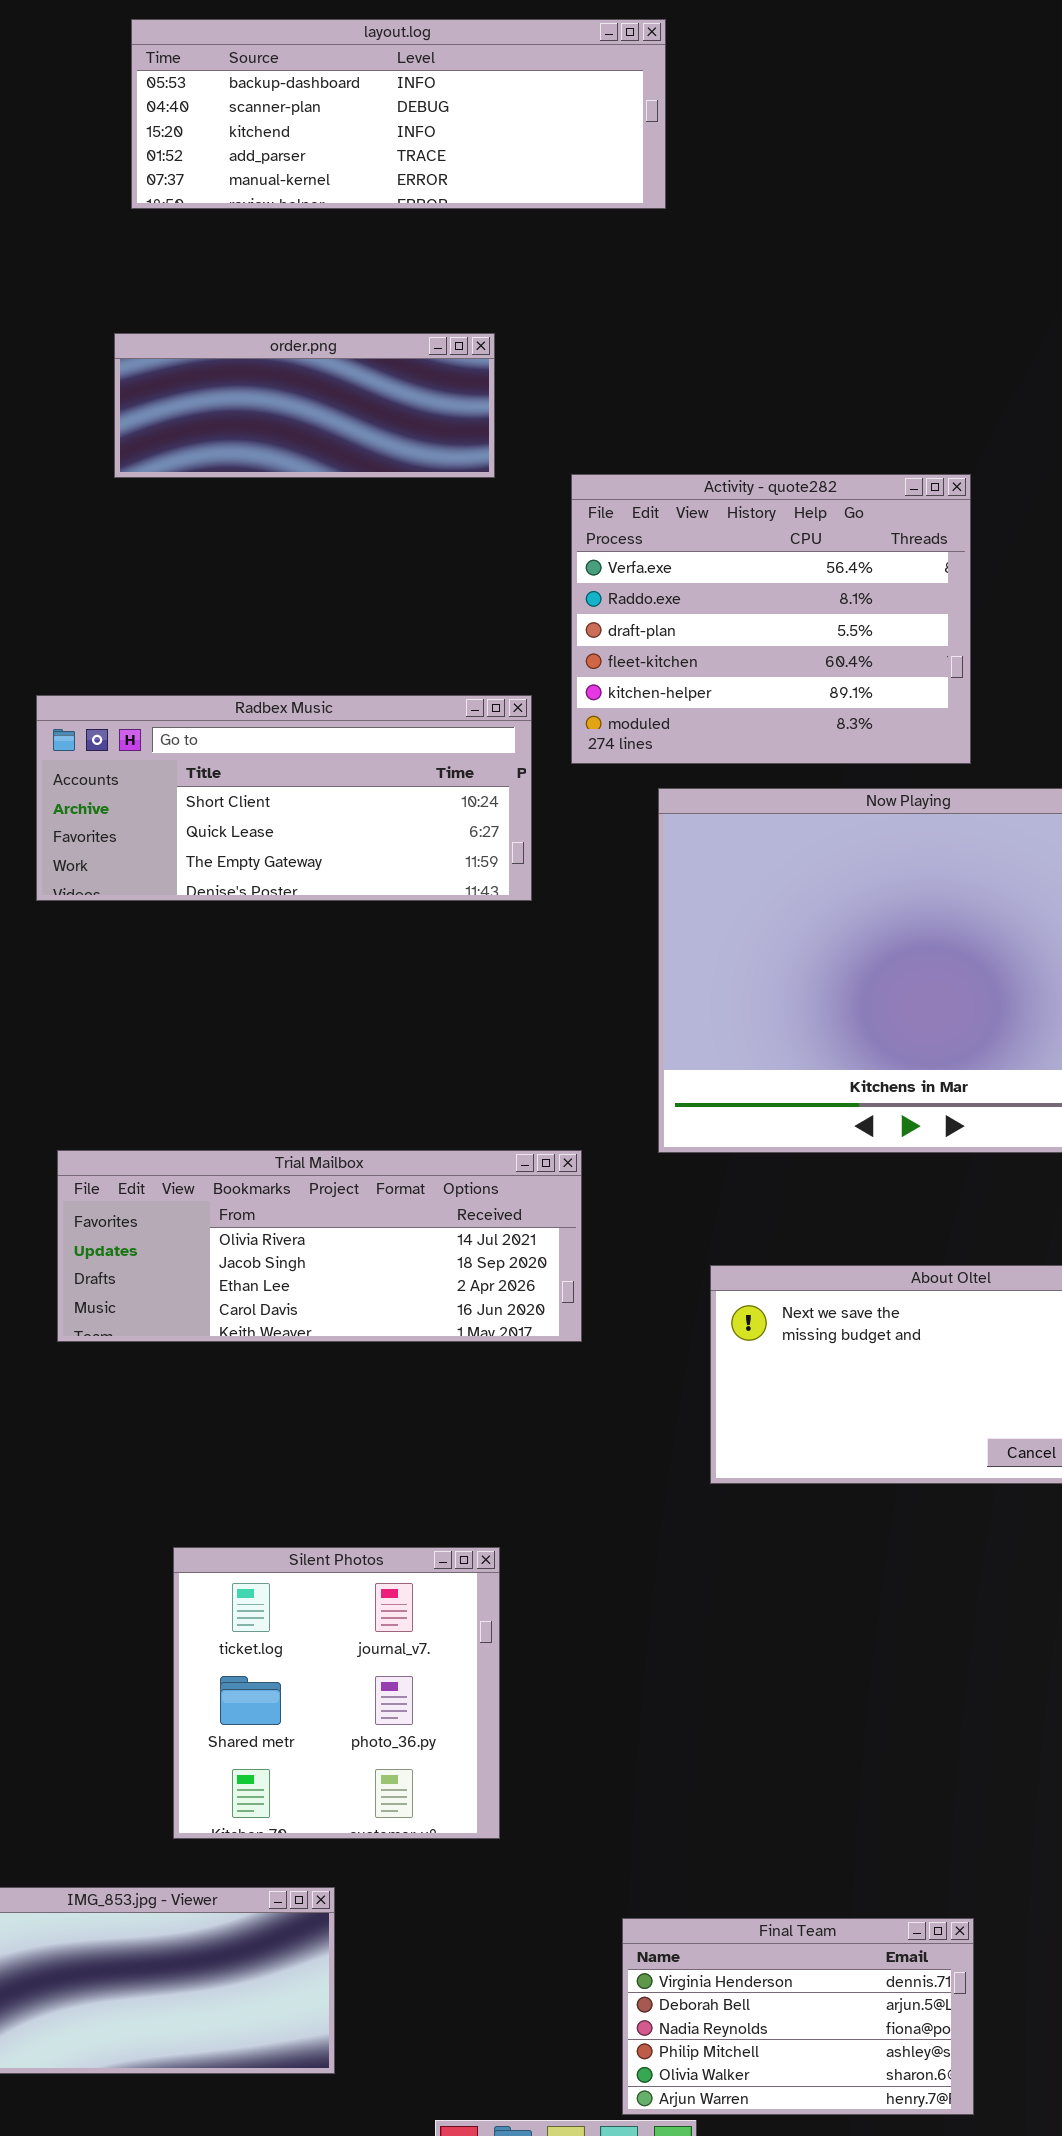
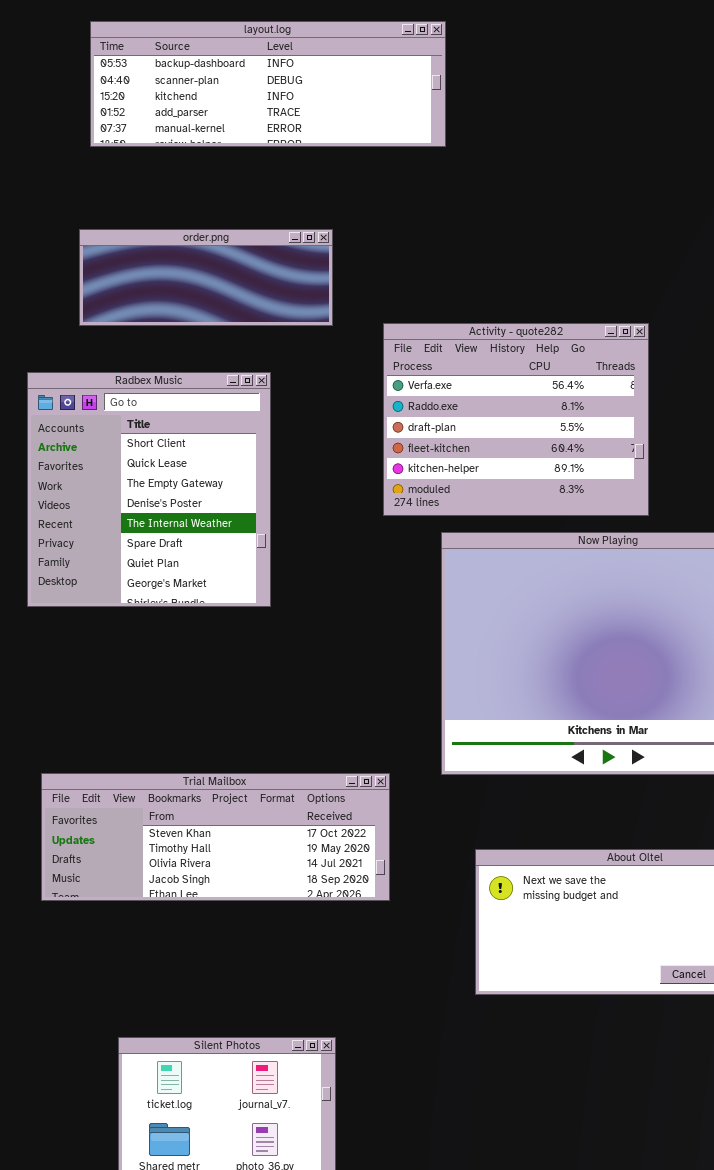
Radbex Music: [36,695,532,901] -> [27,372,271,607], resized
Trial Mailbox: [57,1150,582,1342] -> [41,773,390,901], scrolled up 2 rows

